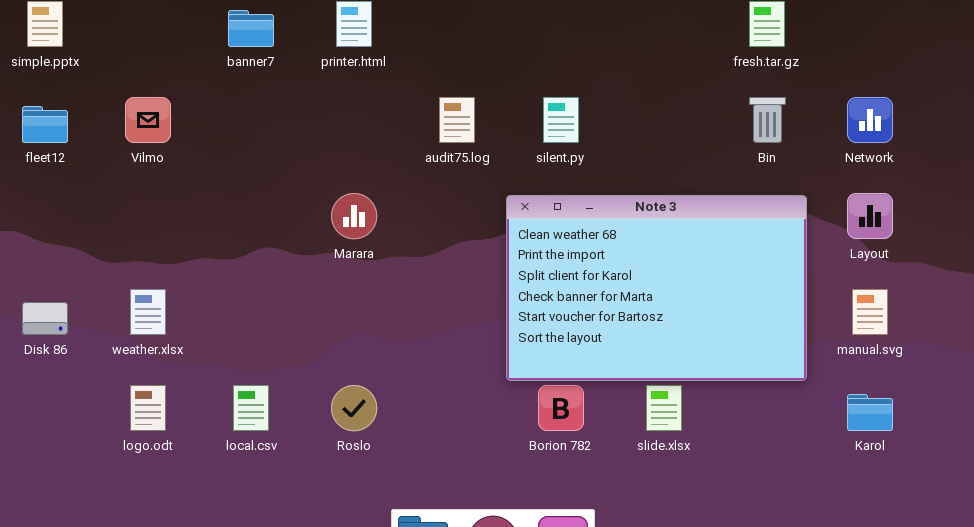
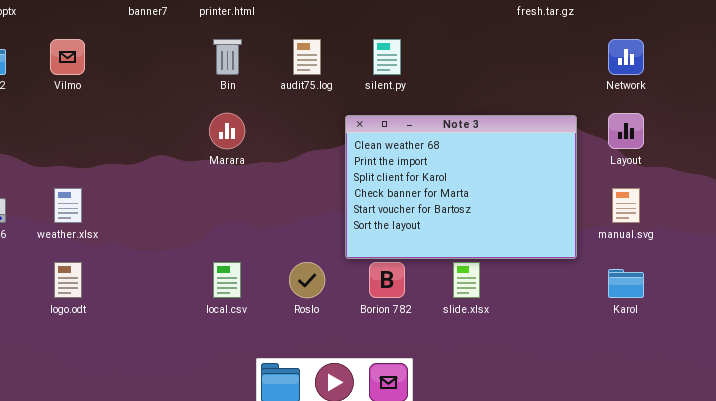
Bin: [749,97,786,143] -> [213,39,242,75], moved
local.csv: [233,385,269,431] -> [213,262,241,298], moved
Roslo: [331,385,377,431] -> [289,262,325,298], moved

